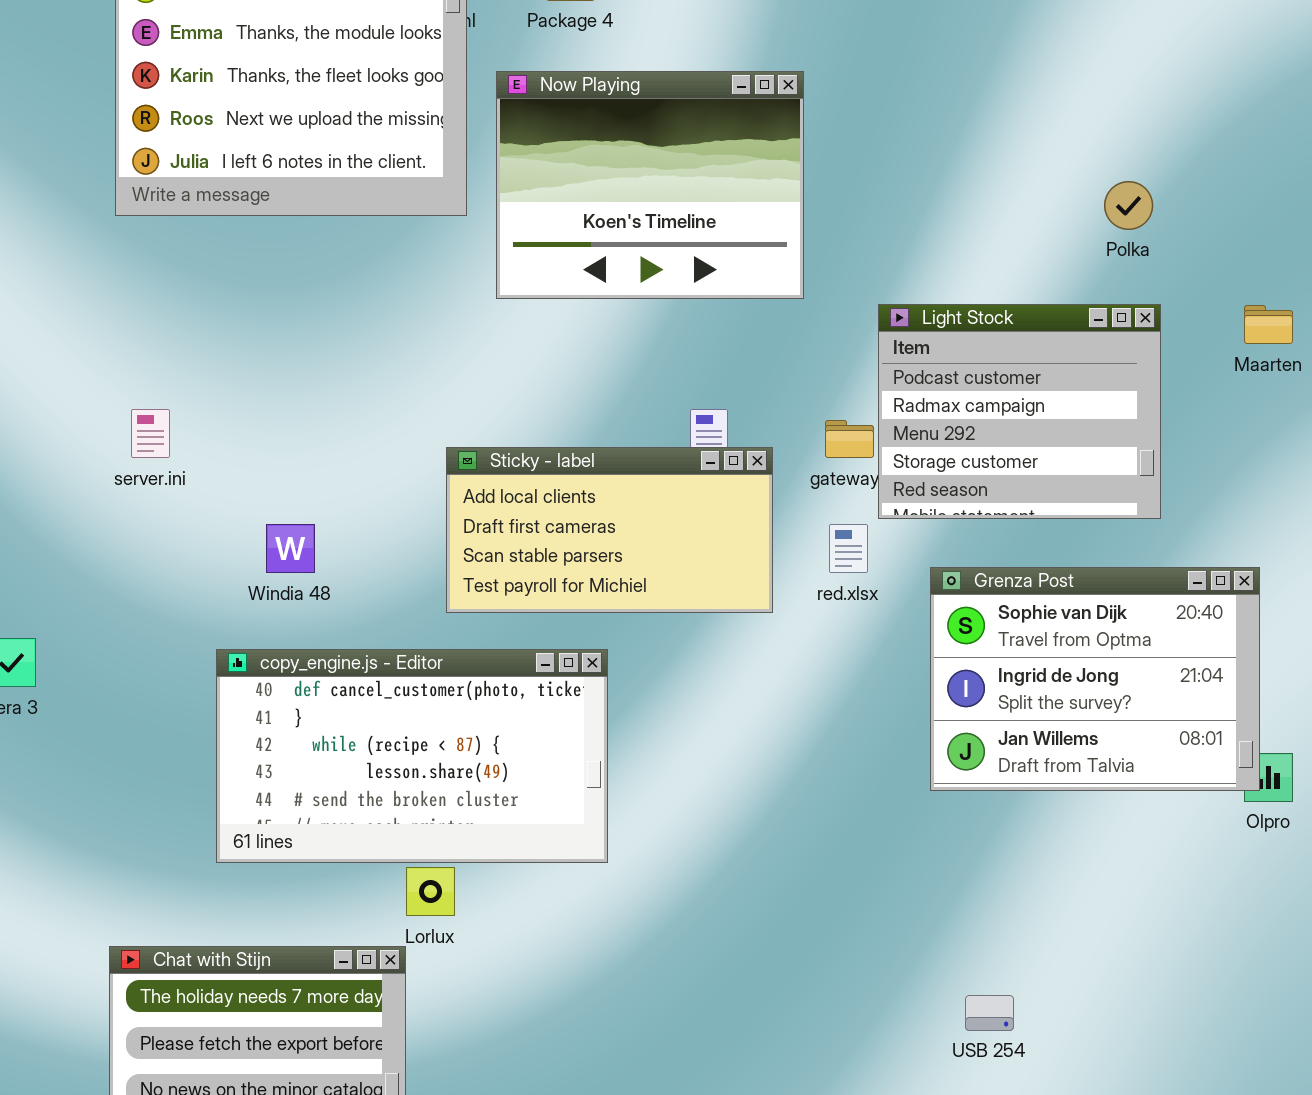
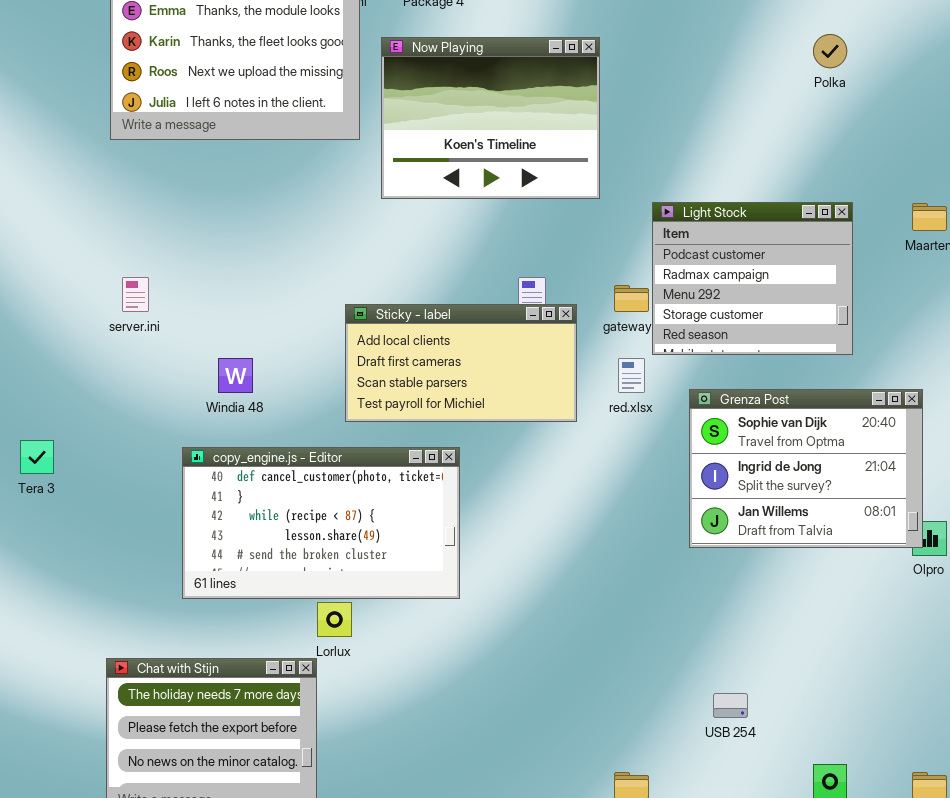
Polka: [1104,181,1153,230] -> [813,34,847,68], moved

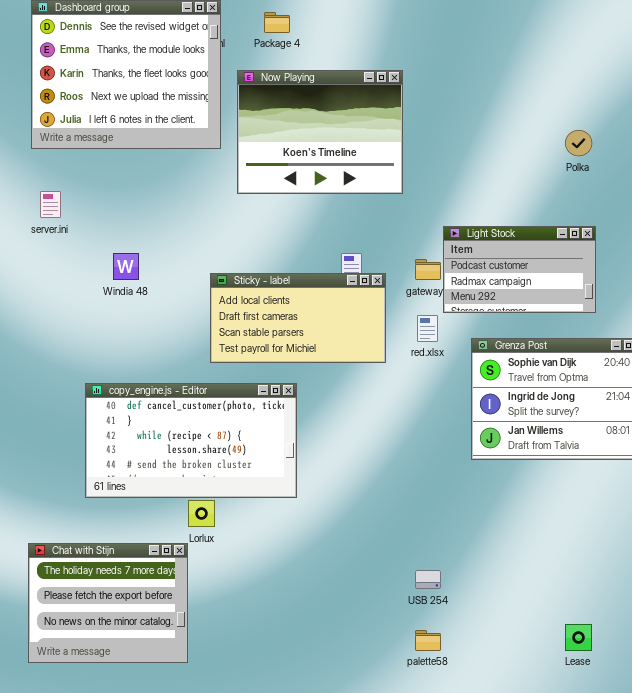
Polka: [813,34,847,68] -> [565,130,592,156], moved
Light Stock: [652,202,853,355] -> [443,226,596,313], resized
server.ini: [122,277,149,312] -> [40,191,61,218], moved
Windia 48: [218,358,253,393] -> [113,253,139,280], moved
USB 254: [713,693,748,718] -> [415,570,441,589], moved

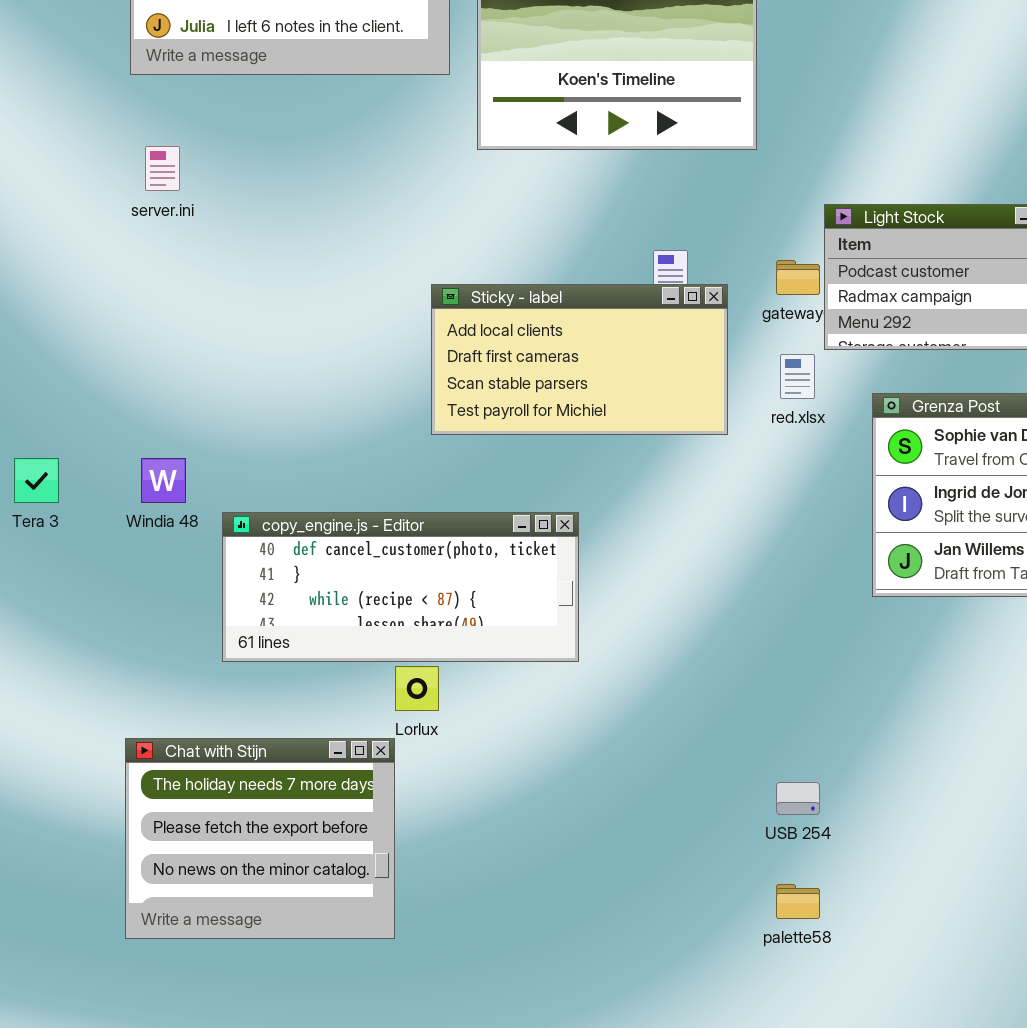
Windia 48: [113,253,139,280] -> [141,458,186,503], moved
copy_engine.js - Editor: [85,383,297,498] -> [222,512,579,662], resized

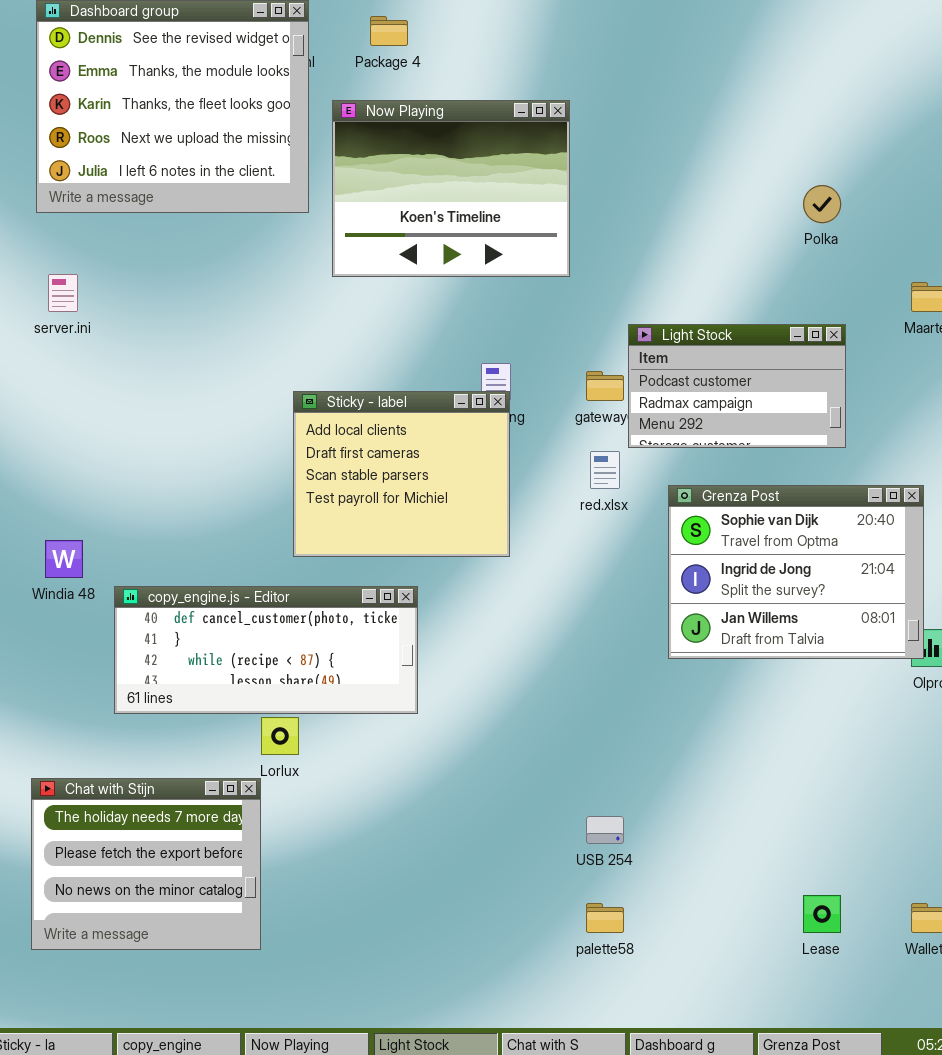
Sticky - label: [431,284,728,435] -> [293,391,510,557], resized

